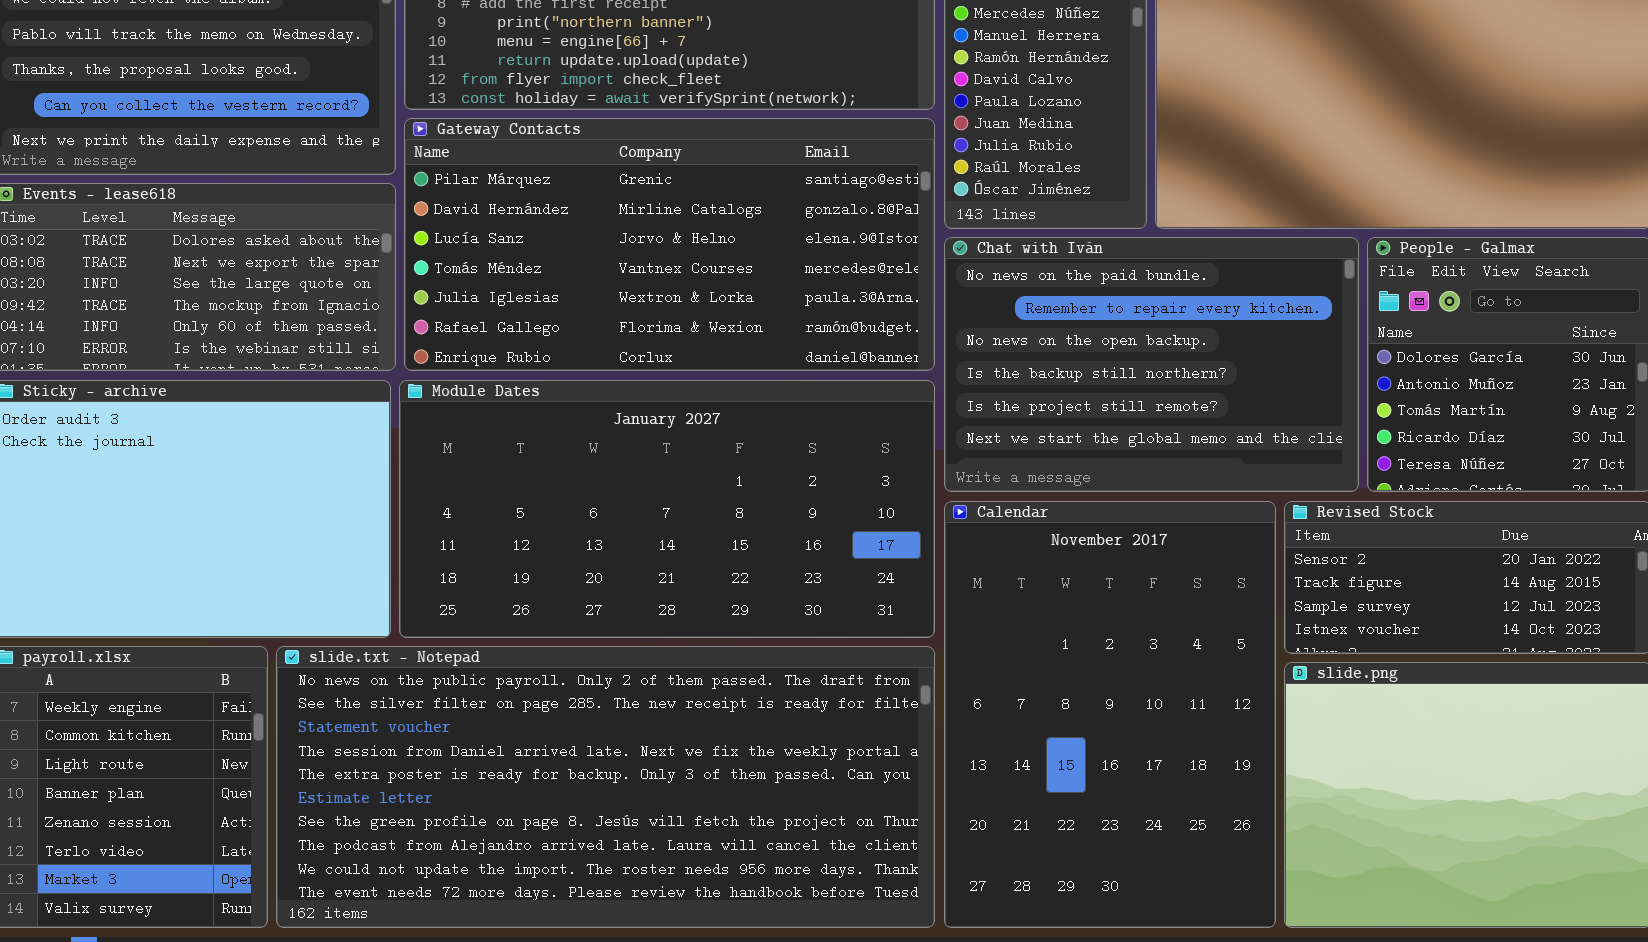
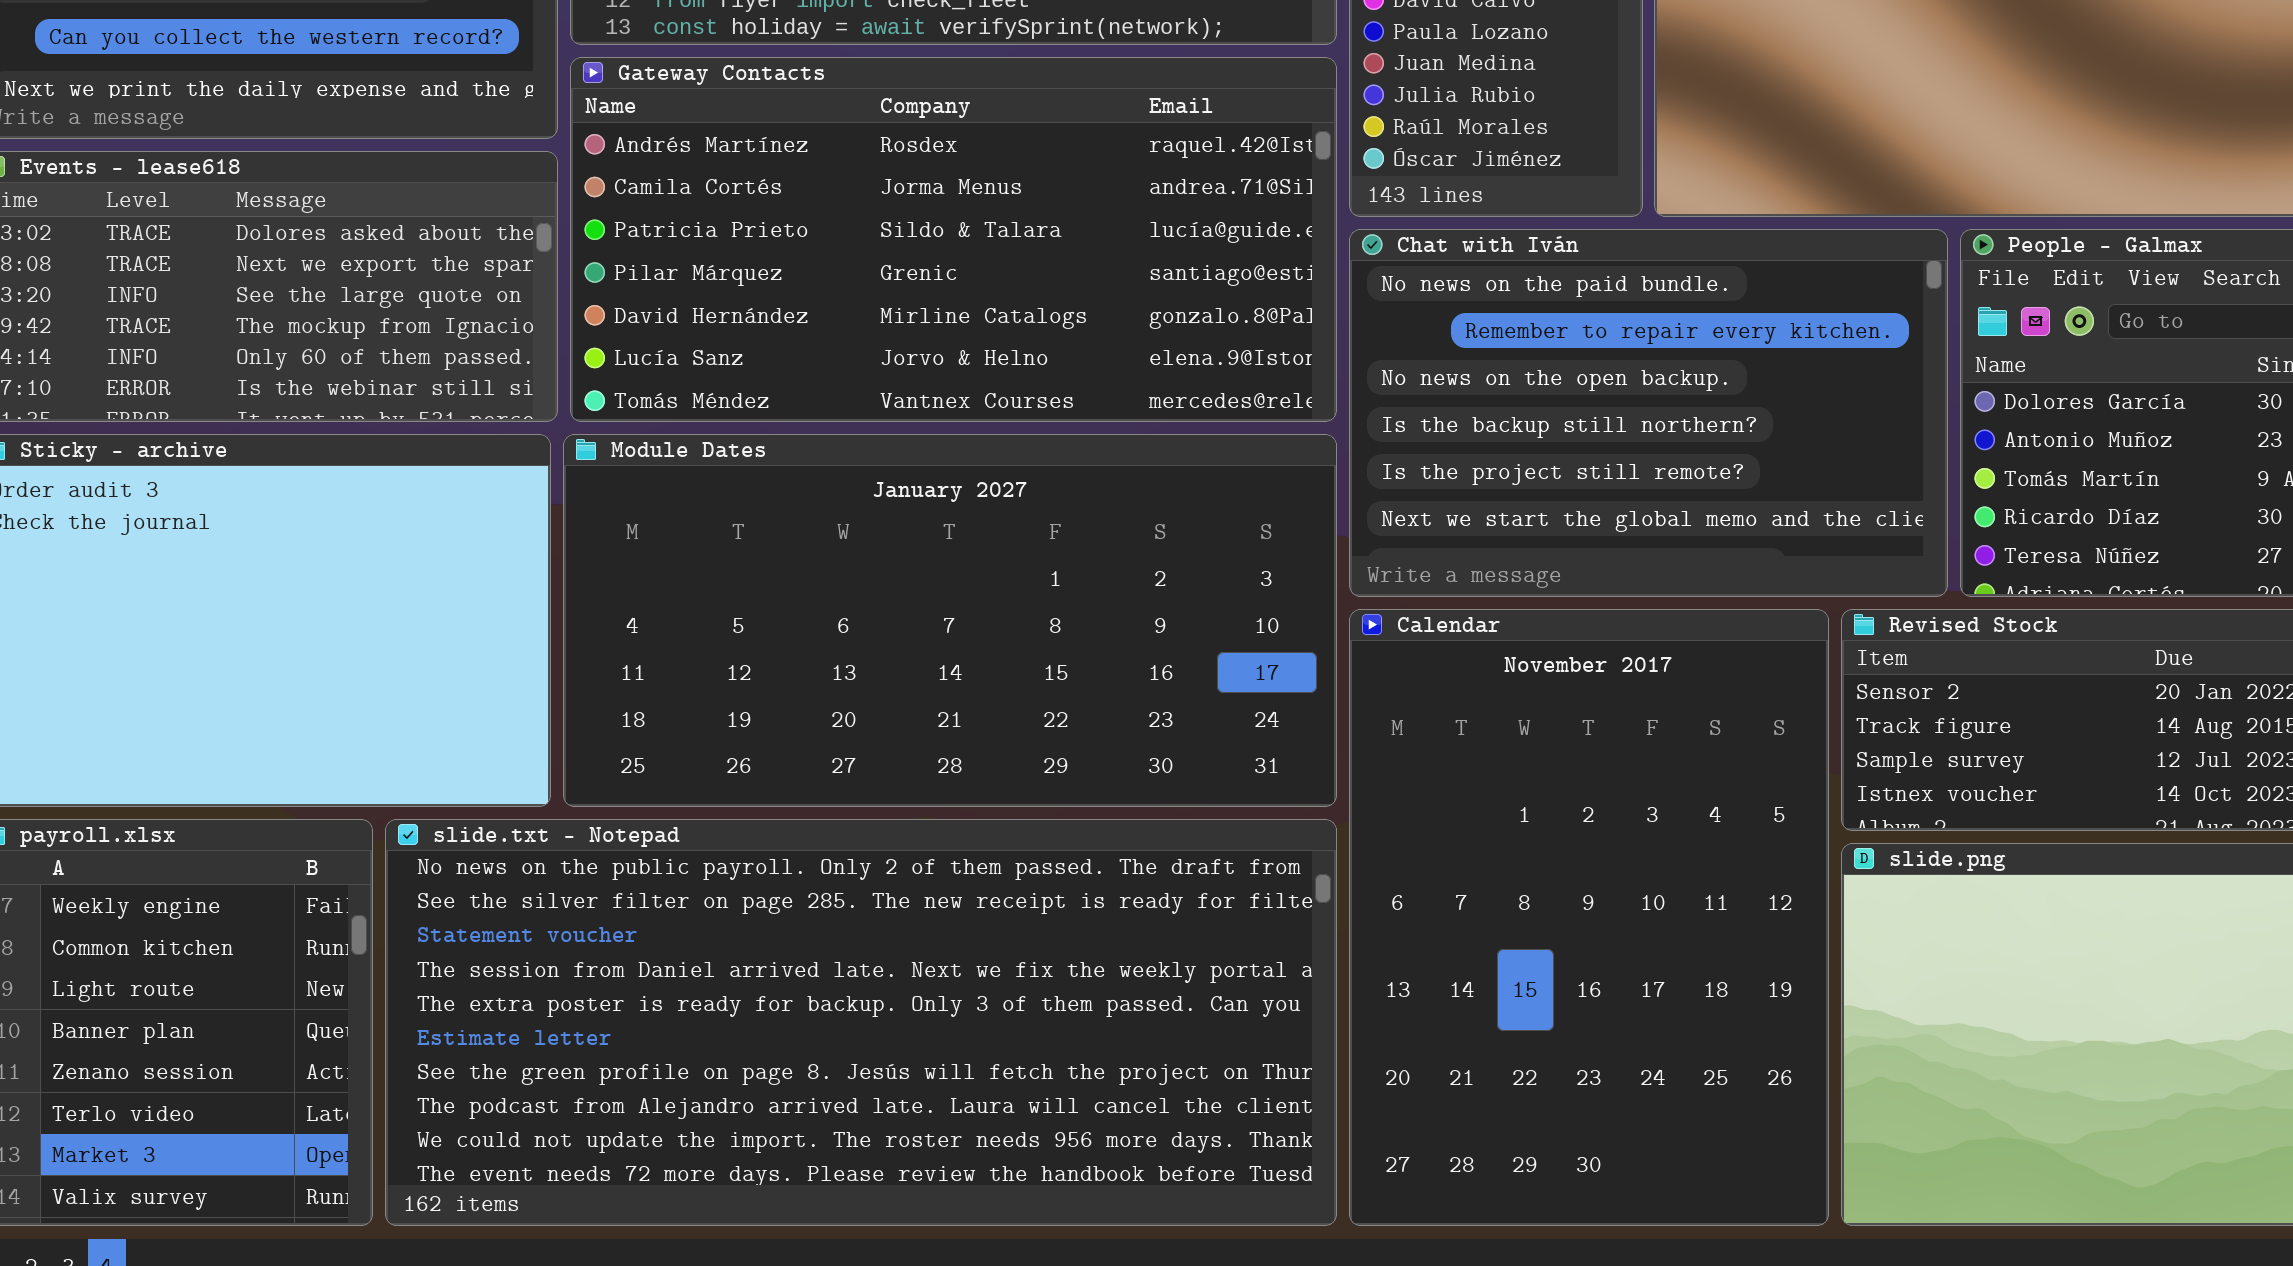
Gateway Contacts: [404,118,935,371] -> [570,57,1337,422], scrolled up 3 rows

